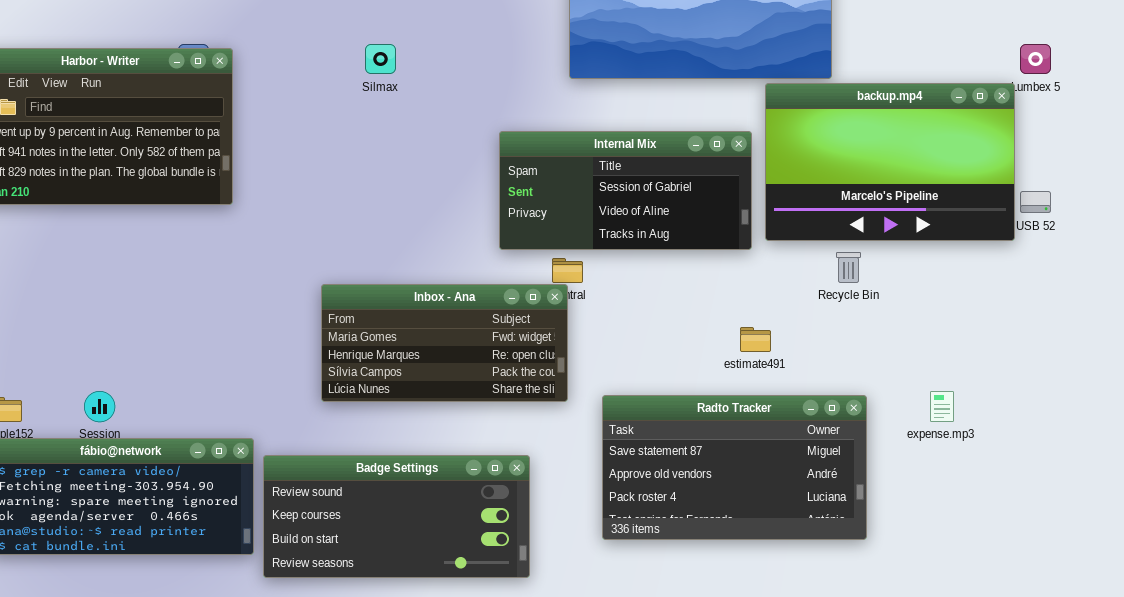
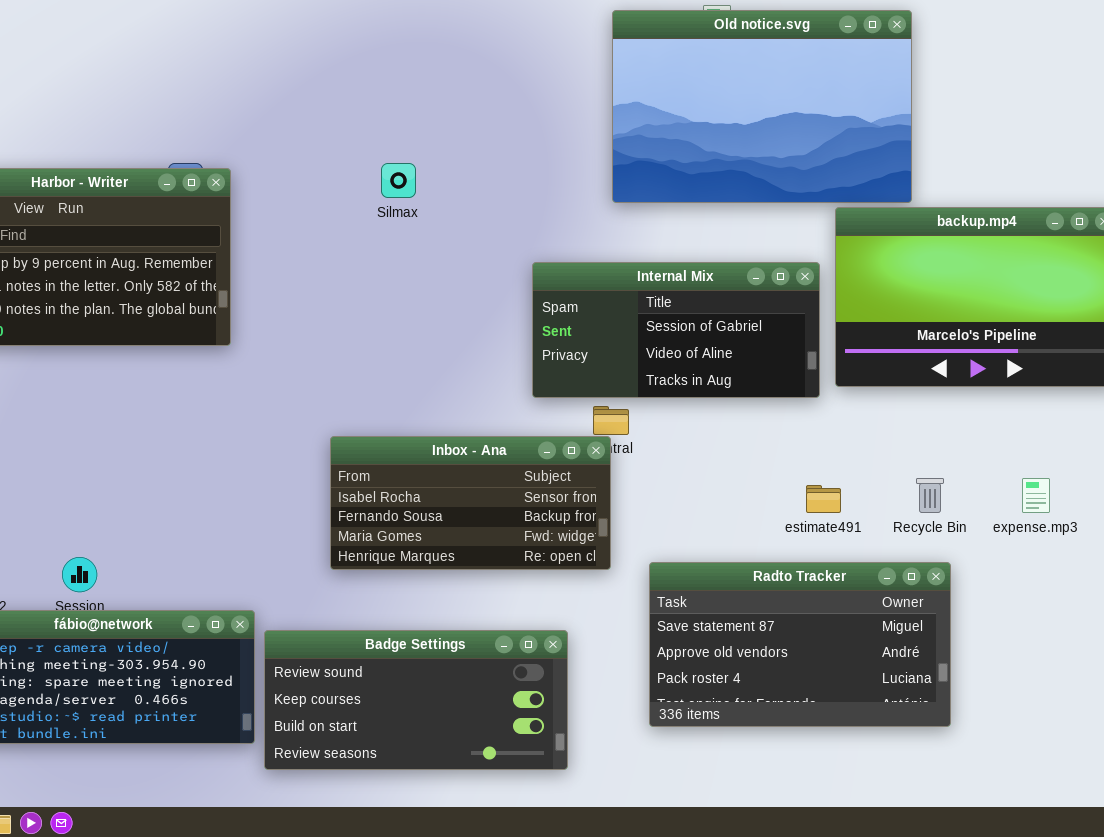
Recycle Bin: [836,252,861,283] -> [916,478,944,513], moved
Inbox - Ana: [321,284,568,402] -> [330,436,611,570], scrolled up 2 rows
expense.mp3: [930,391,954,422] -> [1022,478,1050,513], moved

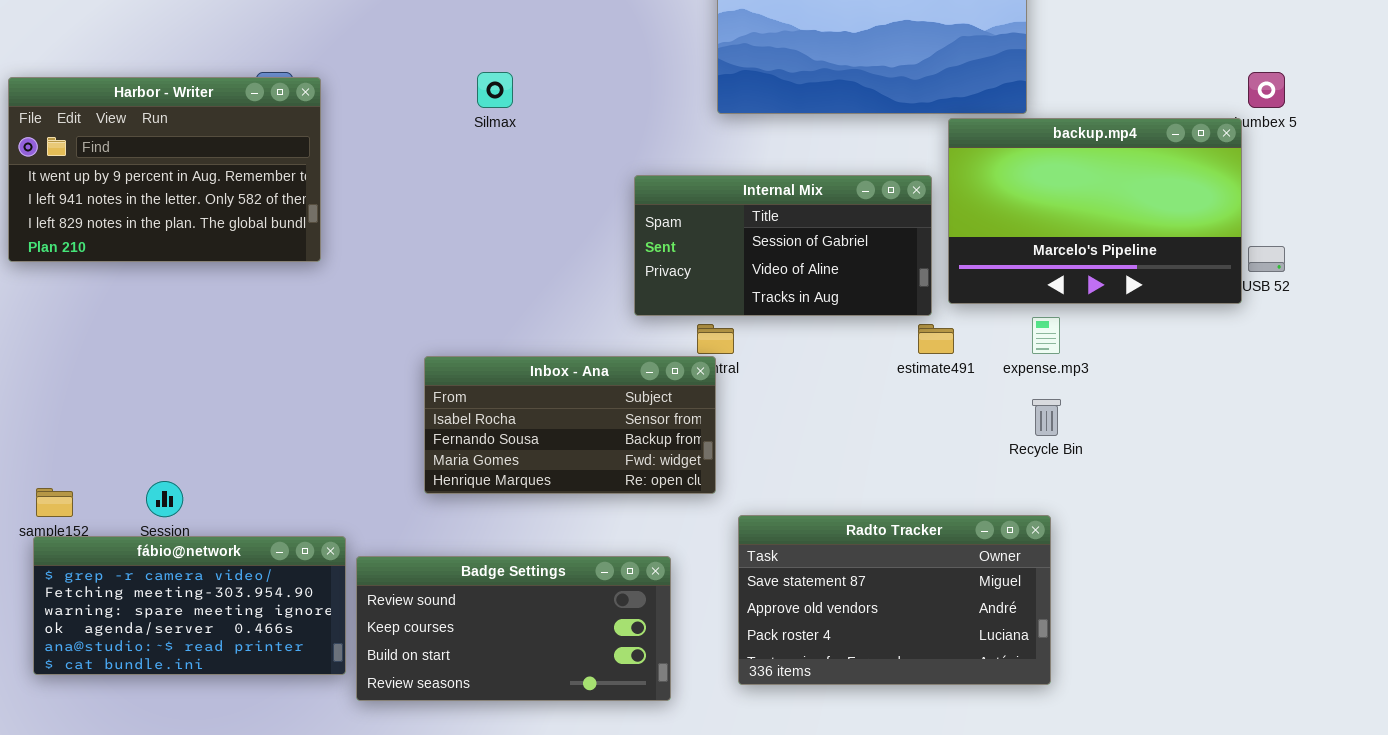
expense.mp3: [1022,478,1050,513] -> [1032,317,1060,354], moved
estimate491: [806,485,841,513] -> [918,324,954,354], moved
Radto Tracker: [649,562,951,727] -> [738,515,1051,685], moved

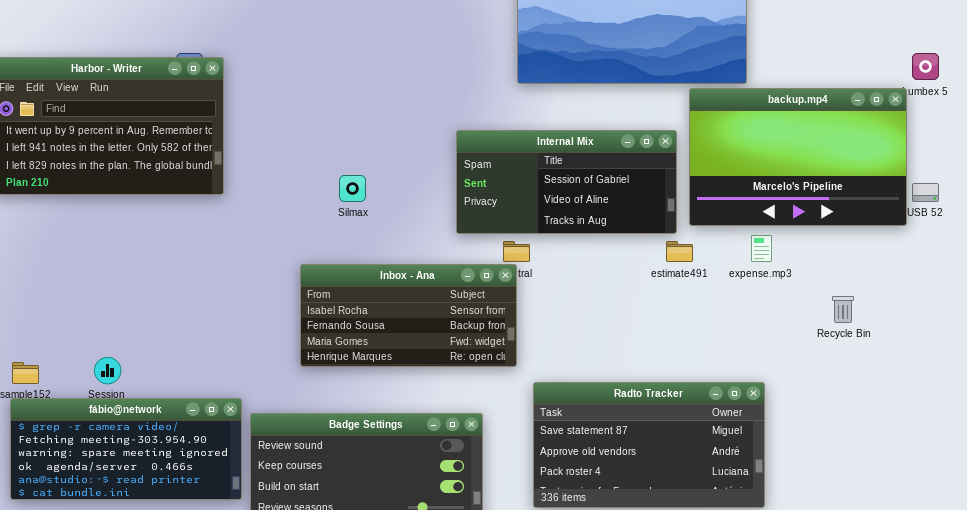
Silmax: [477,72,513,108] -> [339,175,366,202], moved
Recycle Bin: [1032,399,1061,436] -> [832,296,854,323], moved

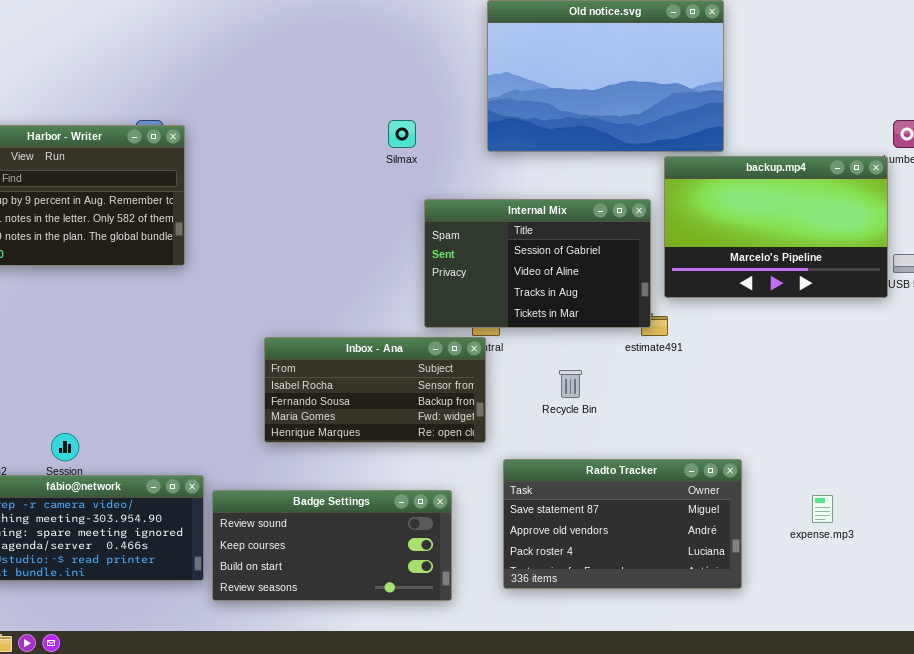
Internal Mix: [456,130,677,234] -> [424,199,651,328], resized
Silmax: [339,175,366,202] -> [388,120,416,148], moved
expense.mp3: [751,235,772,262] -> [812,495,833,523], moved
Recycle Bin: [832,296,854,323] -> [559,370,582,398], moved

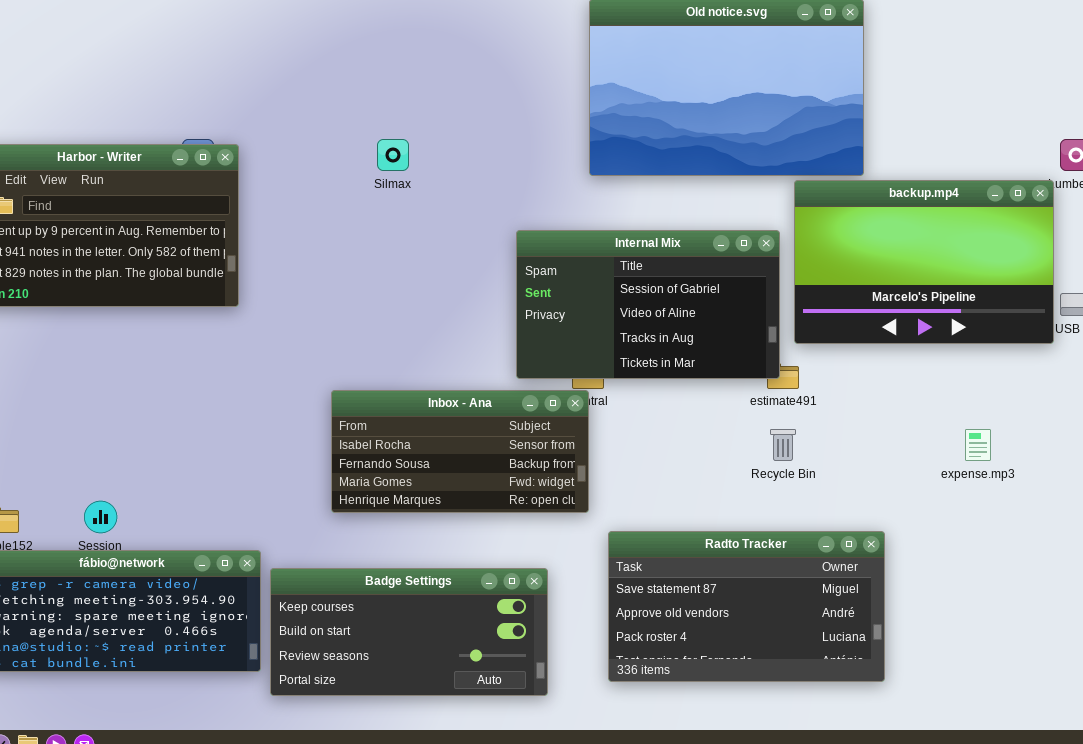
Silmax: [388,120,416,148] -> [377,139,409,171], moved
Recycle Bin: [559,370,582,398] -> [770,429,796,461], moved
Badge Settings: [212,490,452,601] -> [270,568,548,696], scrolled down 1 row
expense.mp3: [812,495,833,523] -> [965,429,991,461], moved

